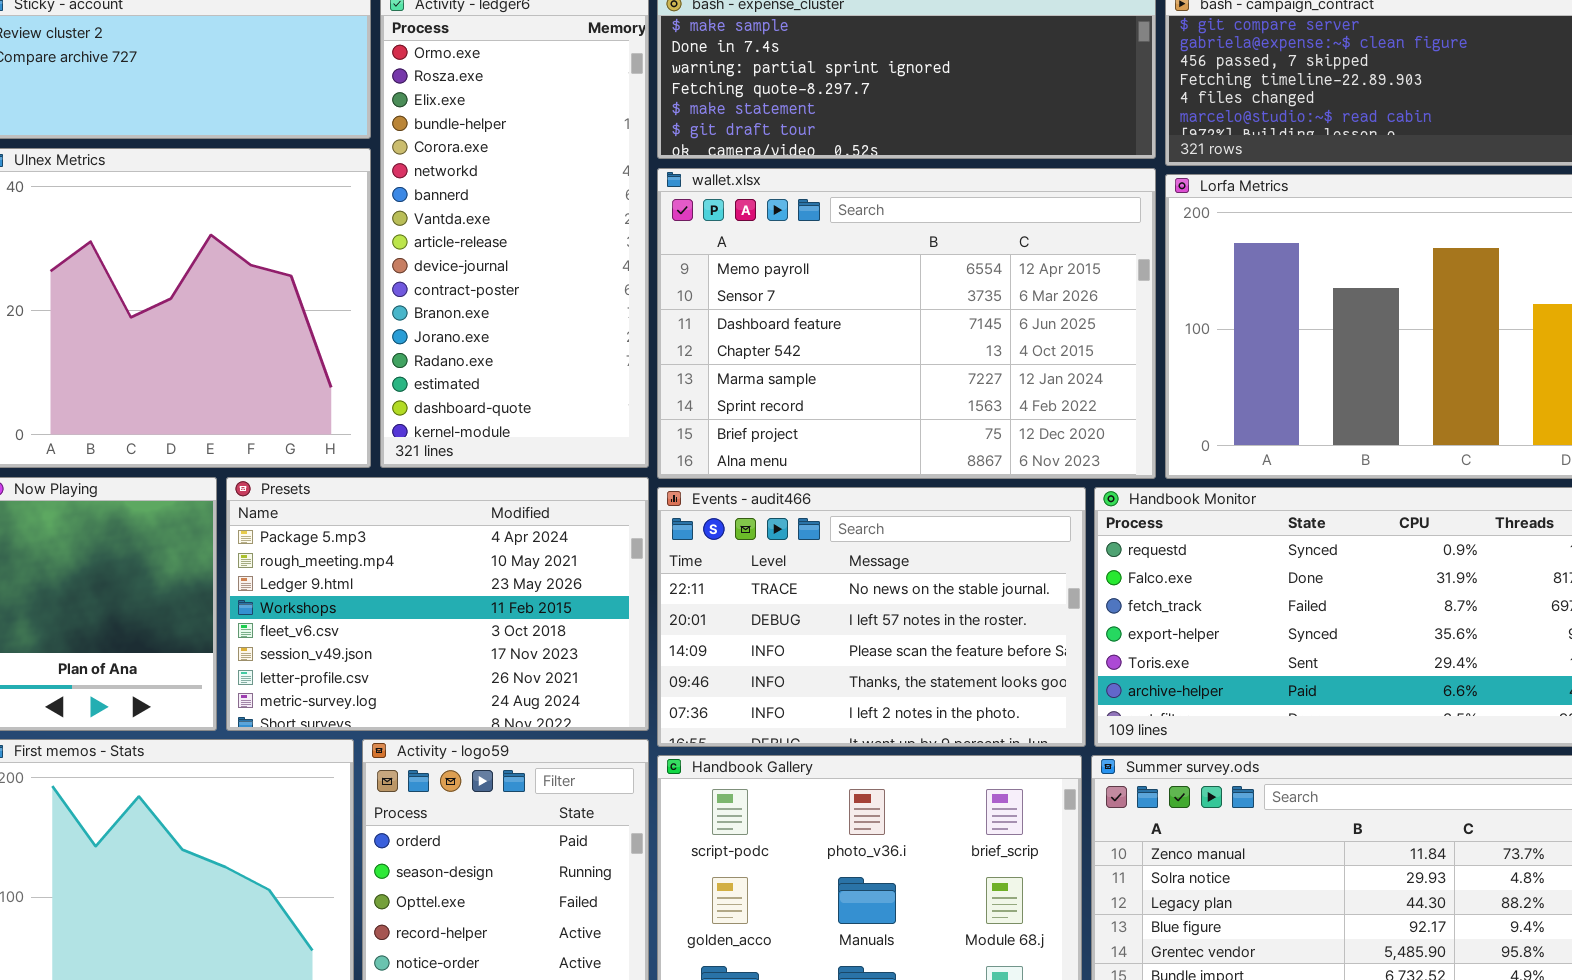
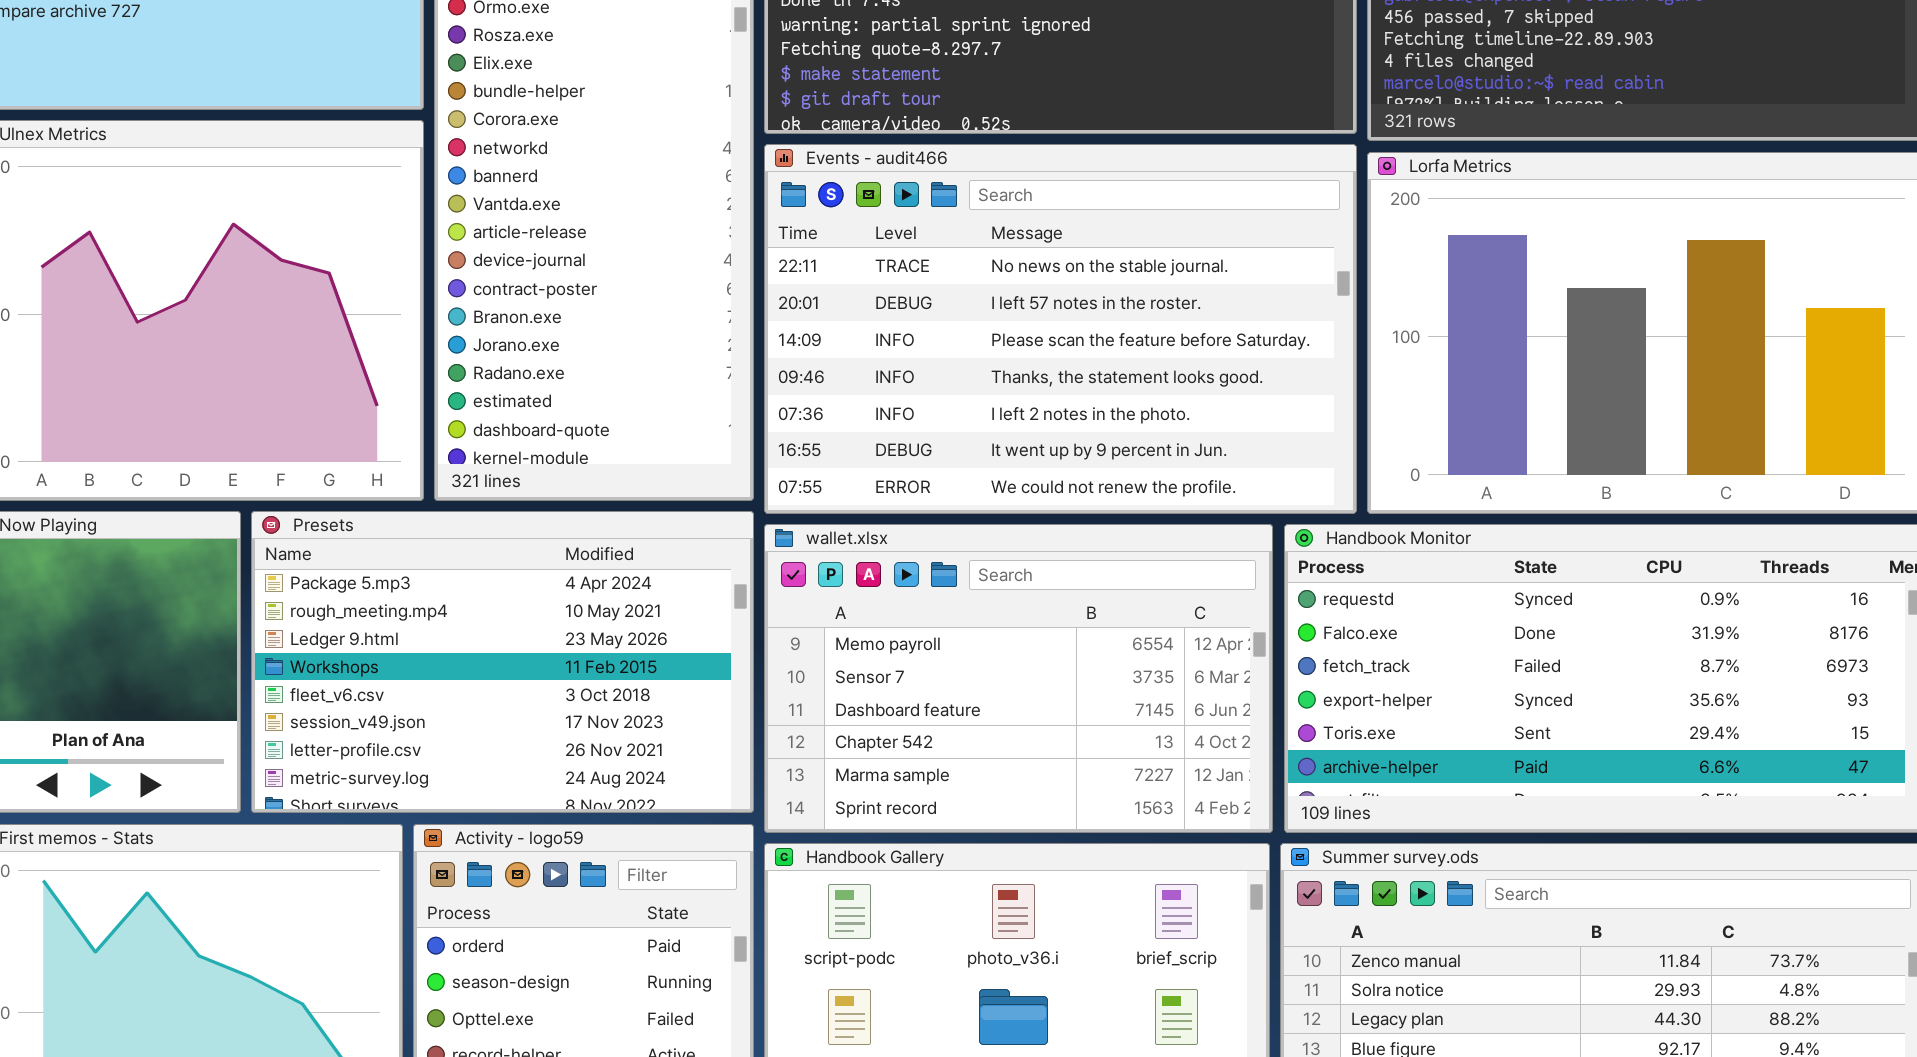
wallet.xlsx: [657,168,1156,479] -> [764,524,1273,833], moved, resized
Events - audit466: [657,487,1086,747] -> [764,144,1357,514], moved, resized

